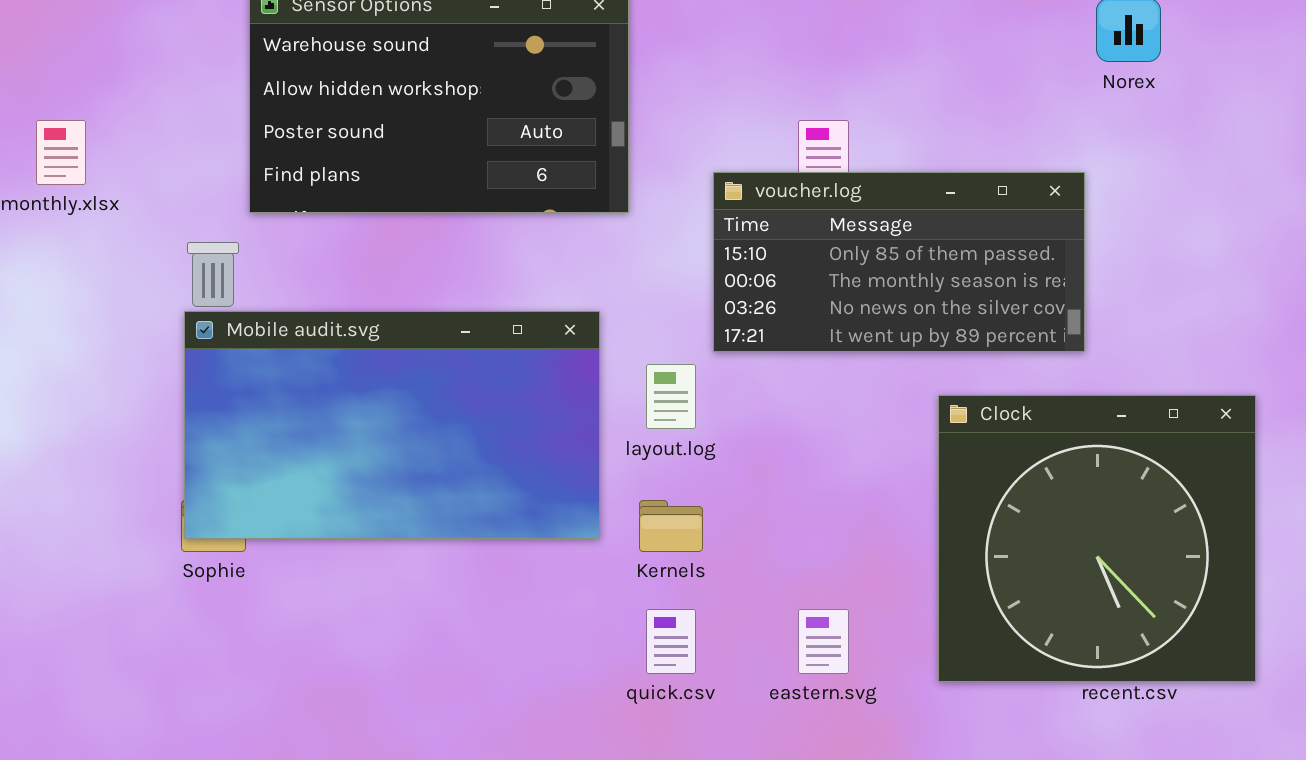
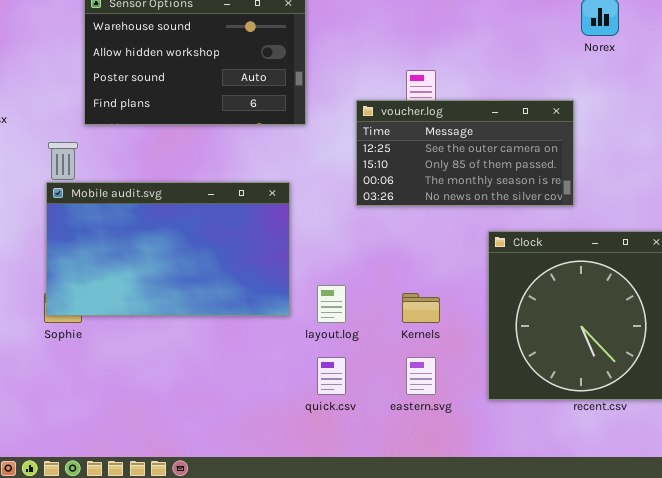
voucher.log: [713,172,1085,352] -> [356,100,574,206], scrolled up 1 row
layout.log: [646,364,696,429] -> [317,285,346,323], moved
Kernels: [639,500,703,552] -> [402,293,440,323], moved

